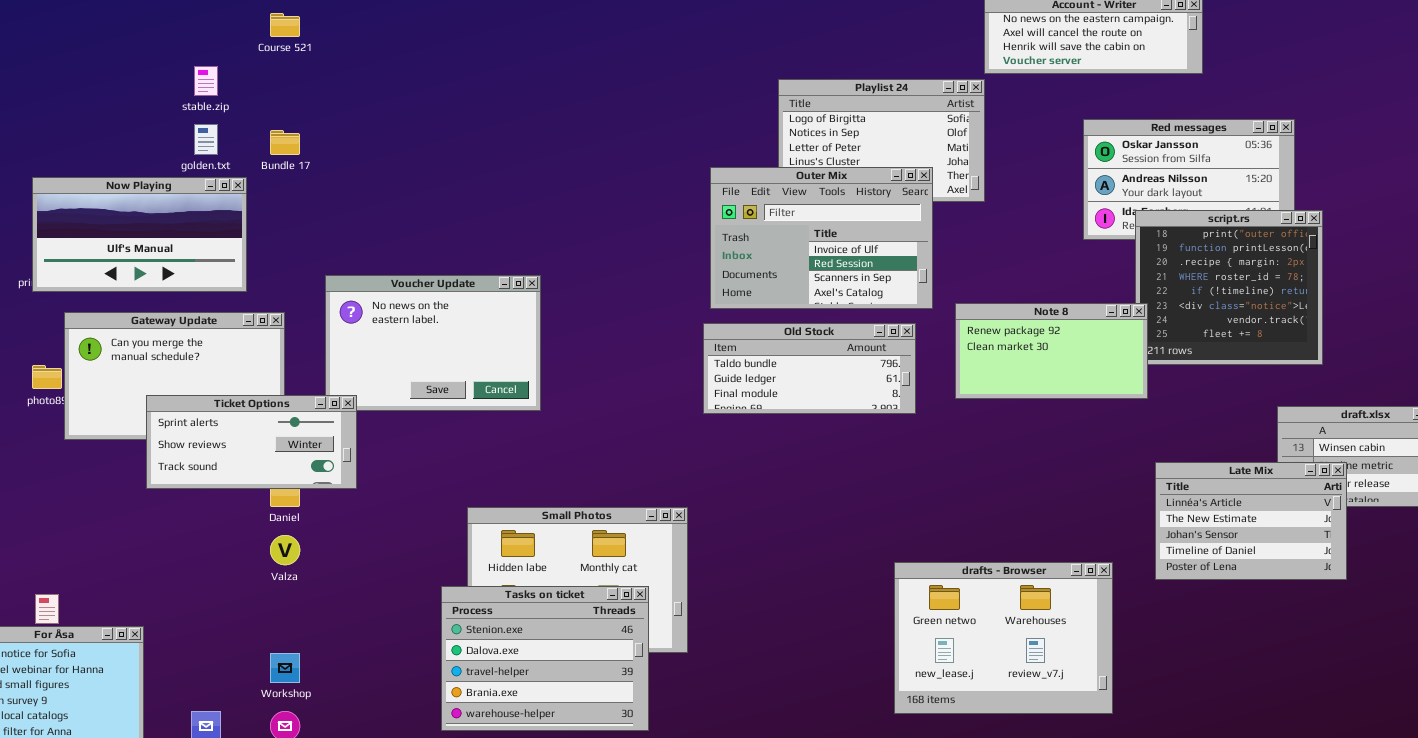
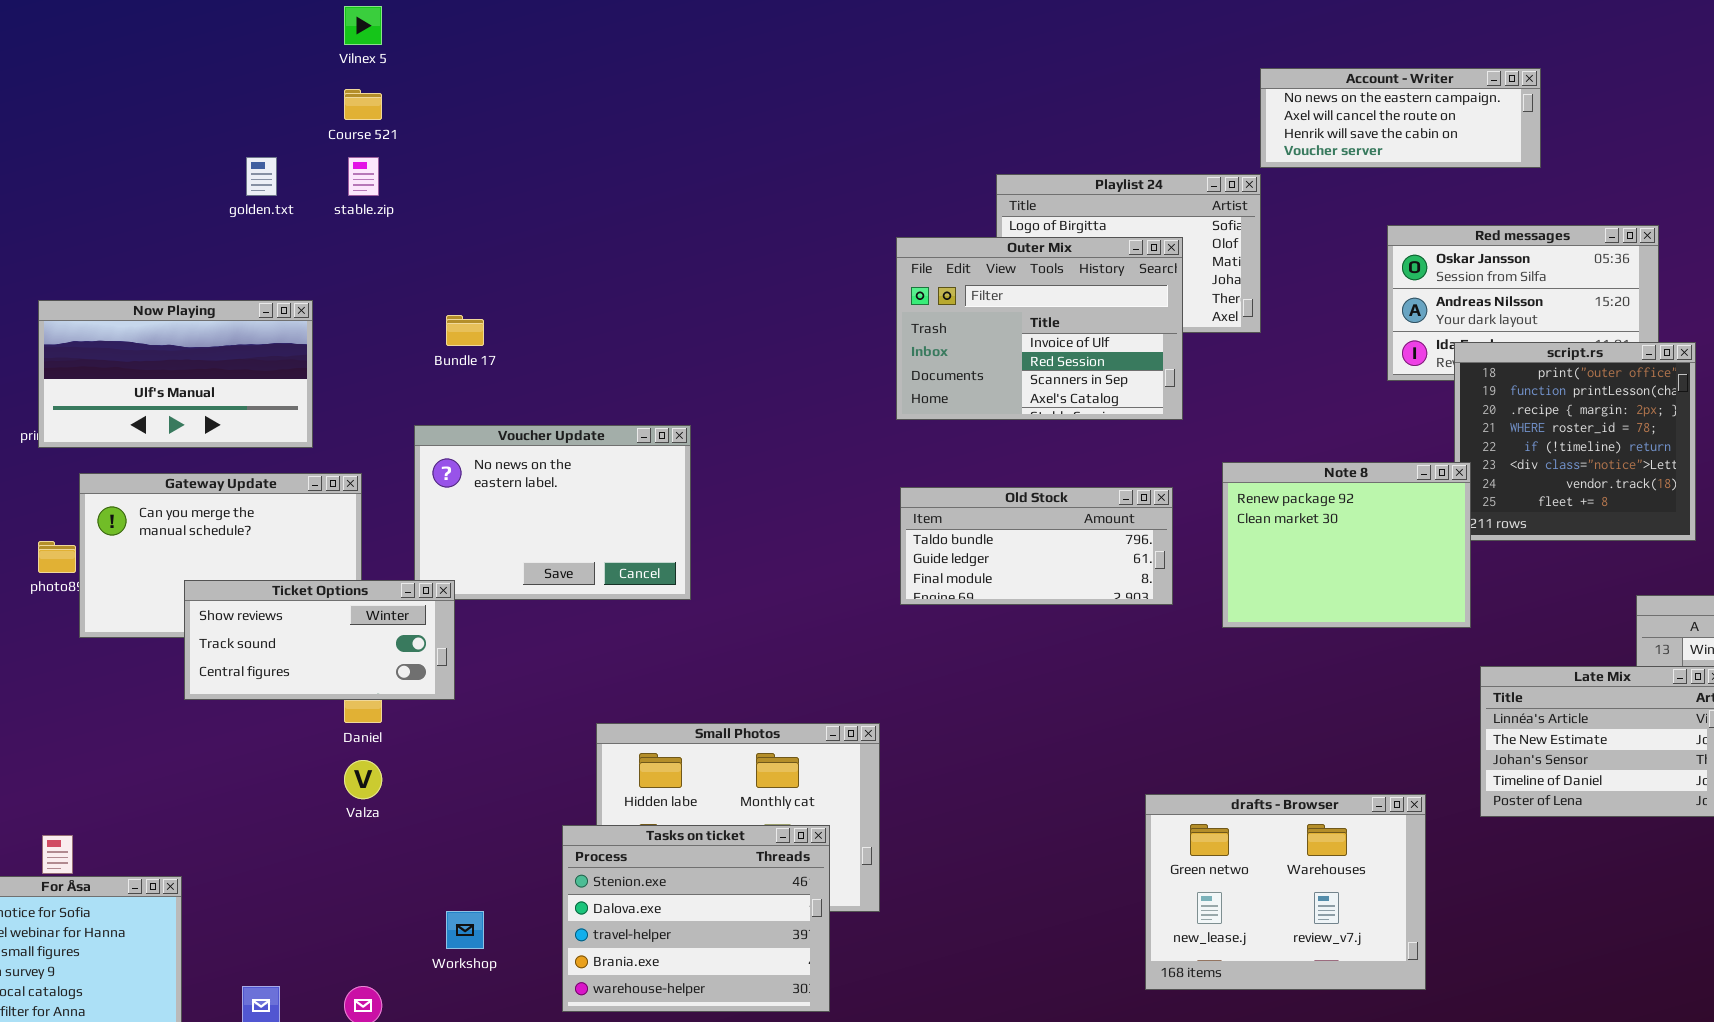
stable.zip: [194,66,218,96] -> [348,157,379,196], moved
golden.txt: [194,124,218,155] -> [246,157,277,196], moved
Bundle 17: [270,130,300,155] -> [446,315,484,346], moved
Outer Mix: [710,167,933,309] -> [896,237,1183,420], moved
Note 8: [955,303,1148,399] -> [1222,462,1471,628], resized
Ticket Options: [146,395,357,489] -> [184,580,455,700], scrolled down 1 row
Workshop: [270,653,300,683] -> [446,911,484,949], moved

